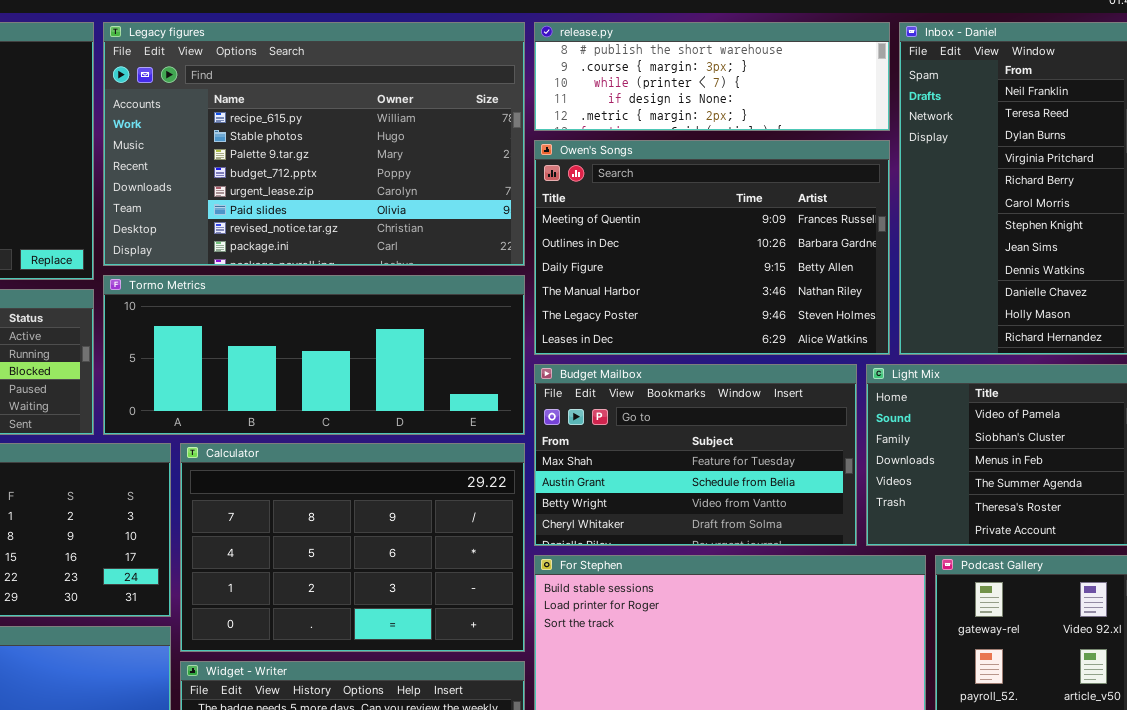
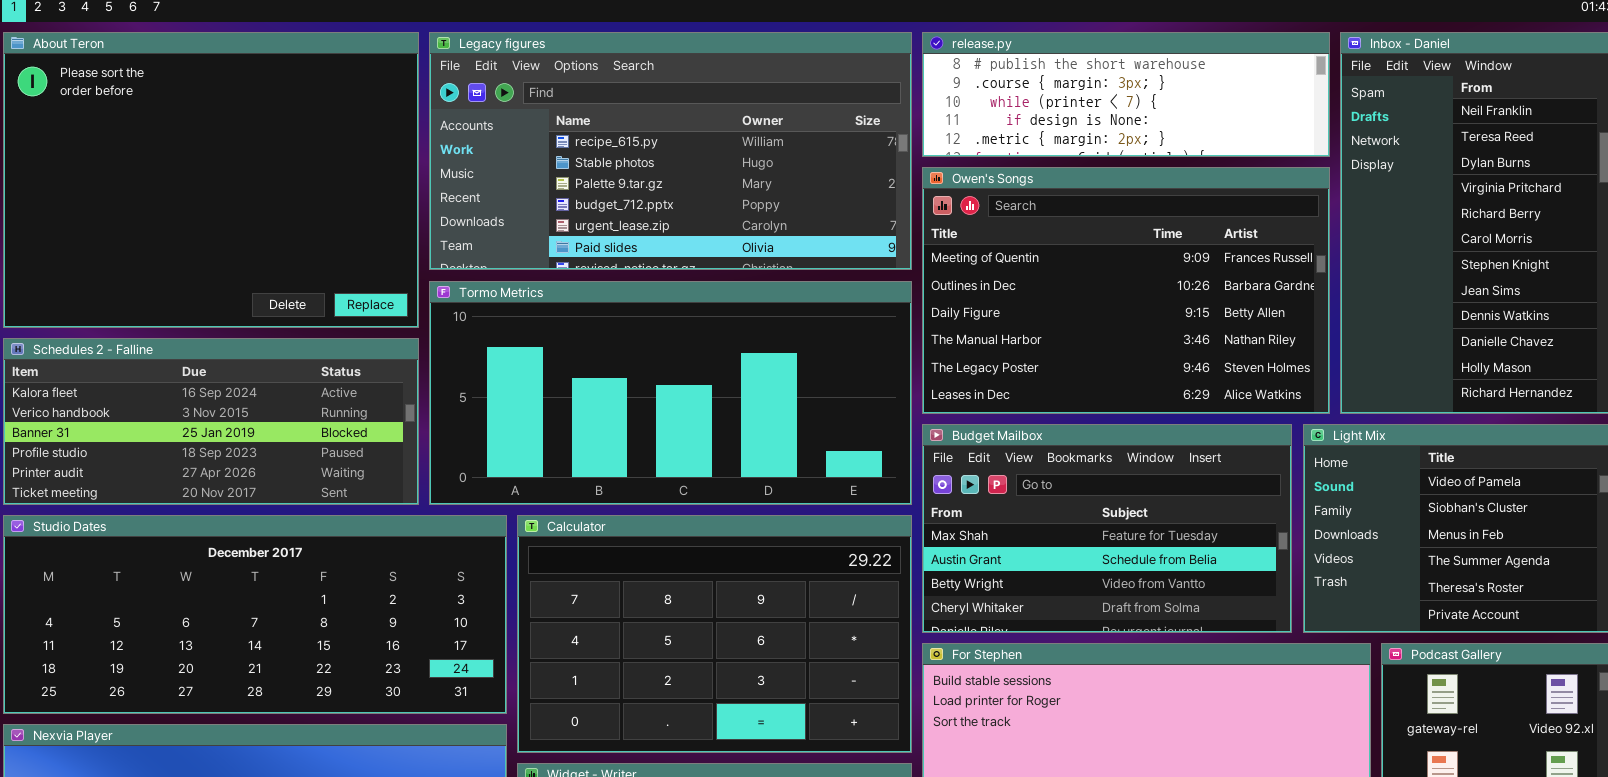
Legacy figures: [103,22,525,266] -> [429,32,912,270], resized
Tormo Metrics: [103,275,525,435] -> [429,281,912,505], resized

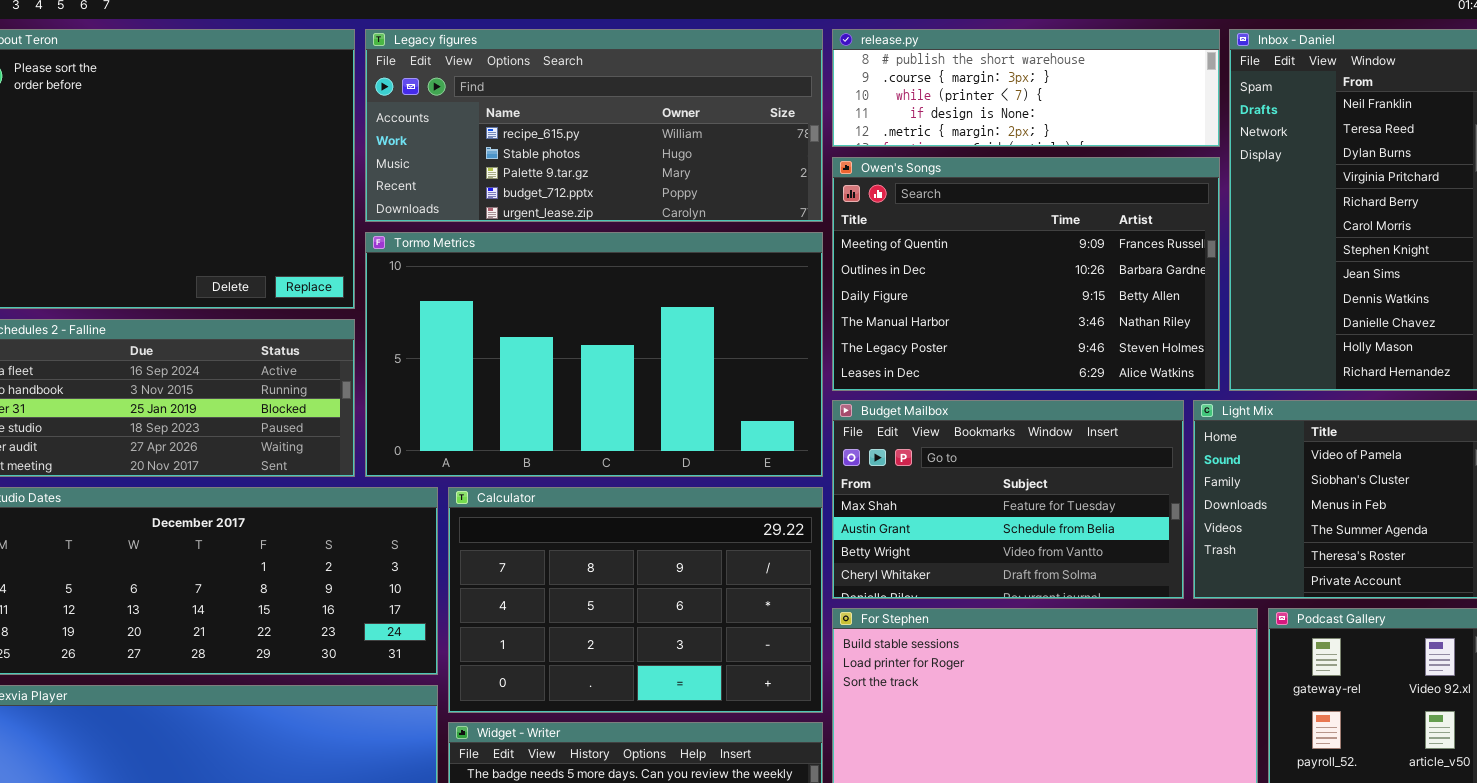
Legacy figures: [429,32,912,270] -> [365,29,823,222], resized
Tormo Metrics: [429,281,912,505] -> [365,232,823,477], resized

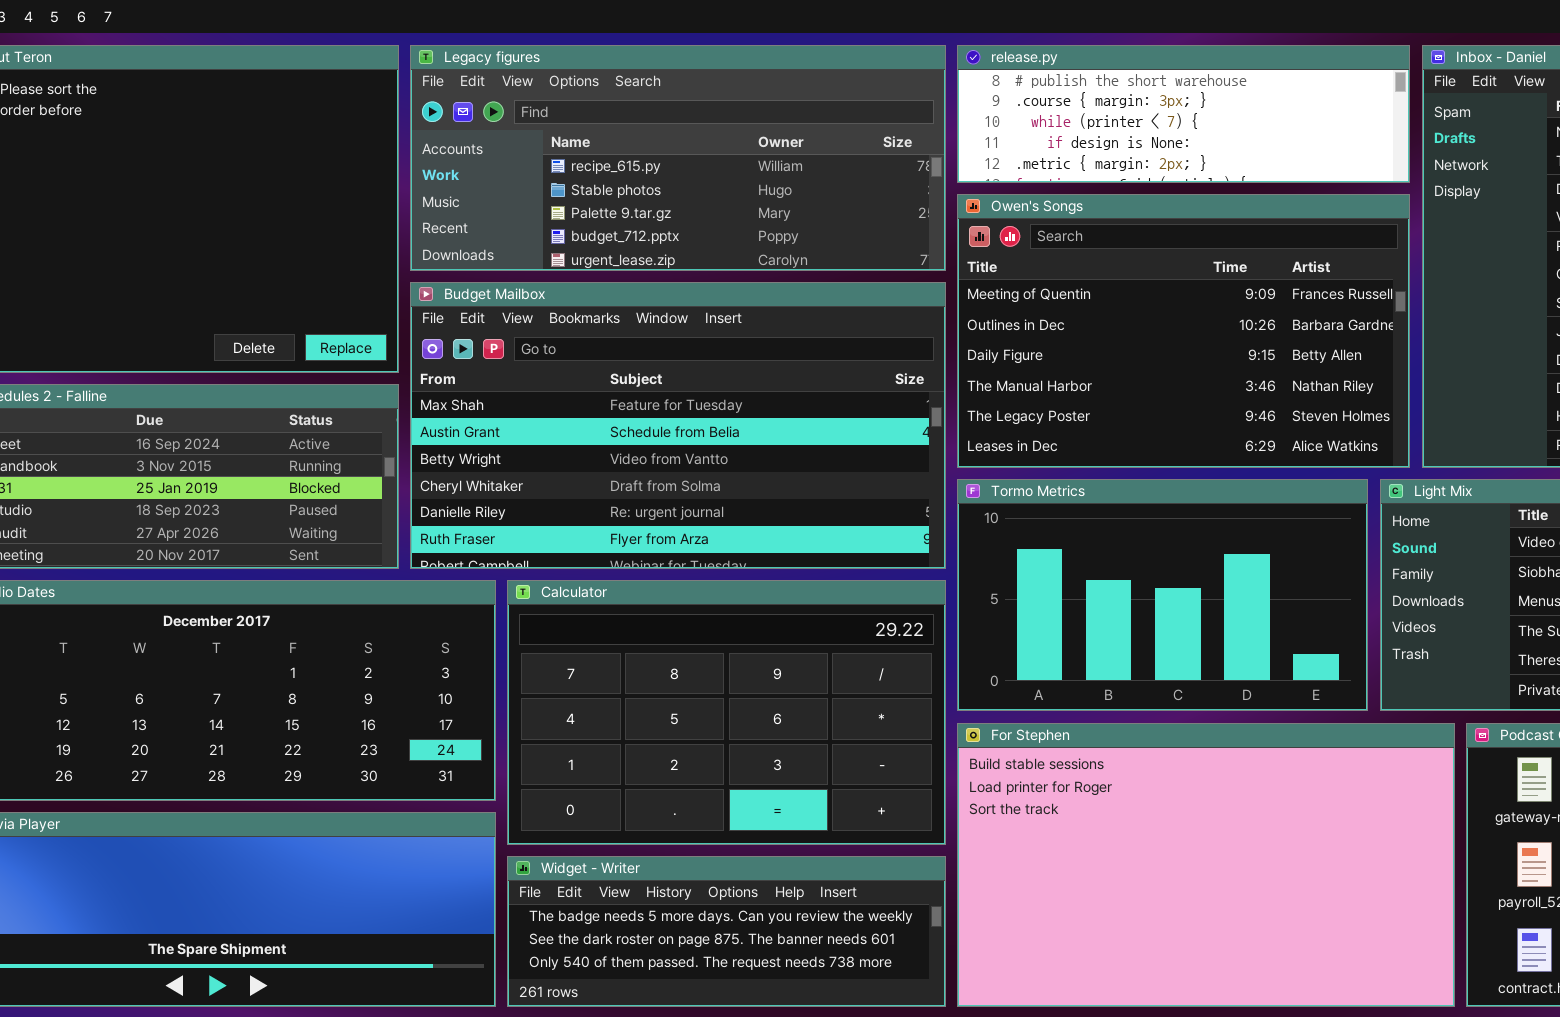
Tormo Metrics: [365,232,823,477] -> [957,479,1368,711], moved, resized
Budget Mailbox: [832,400,1184,599] -> [410,282,946,569], moved, resized

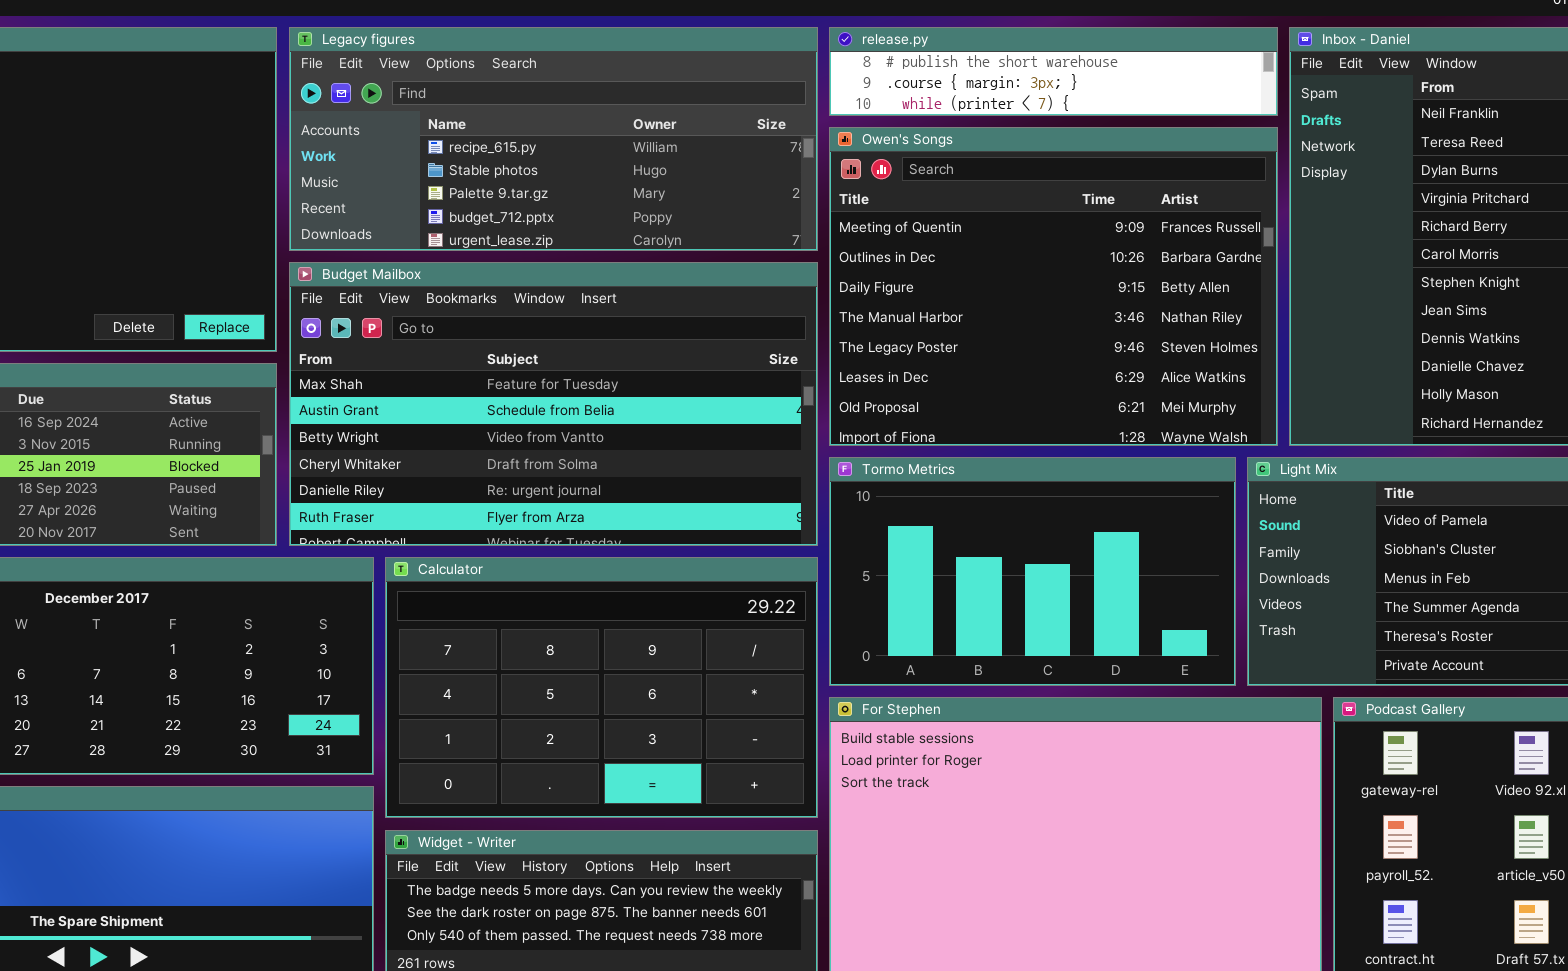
release.py: [957,45,1410,183] -> [829,27,1278,116], resized
Owen's Songs: [957,194,1410,468] -> [829,127,1278,446], resized

